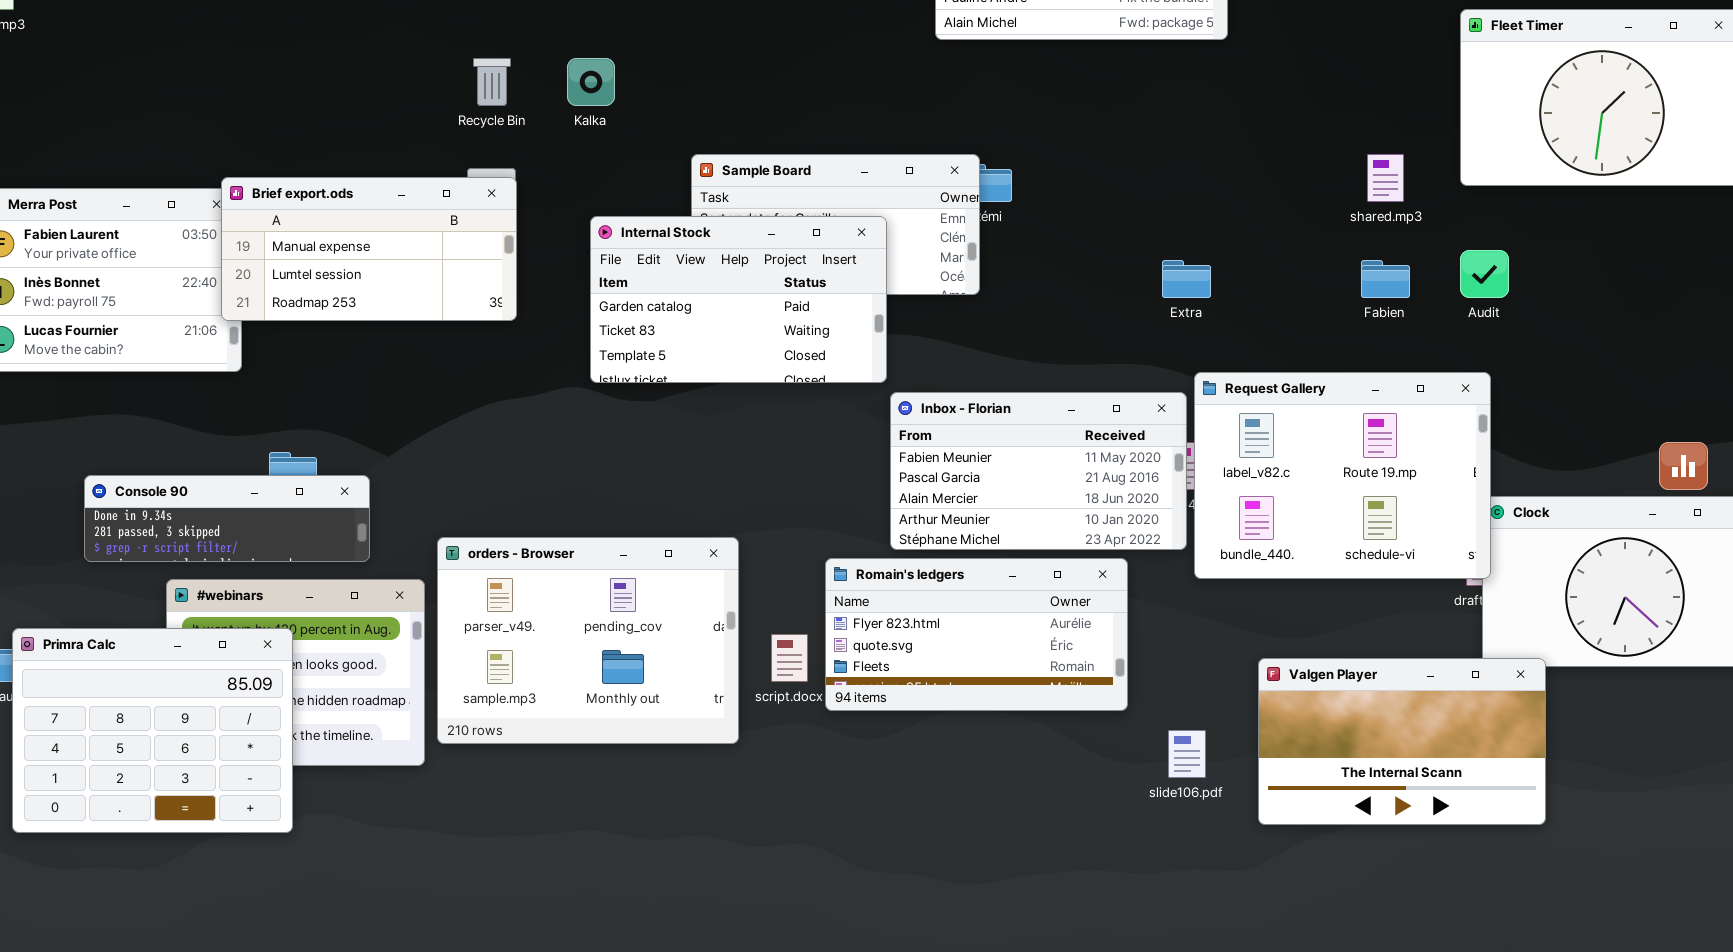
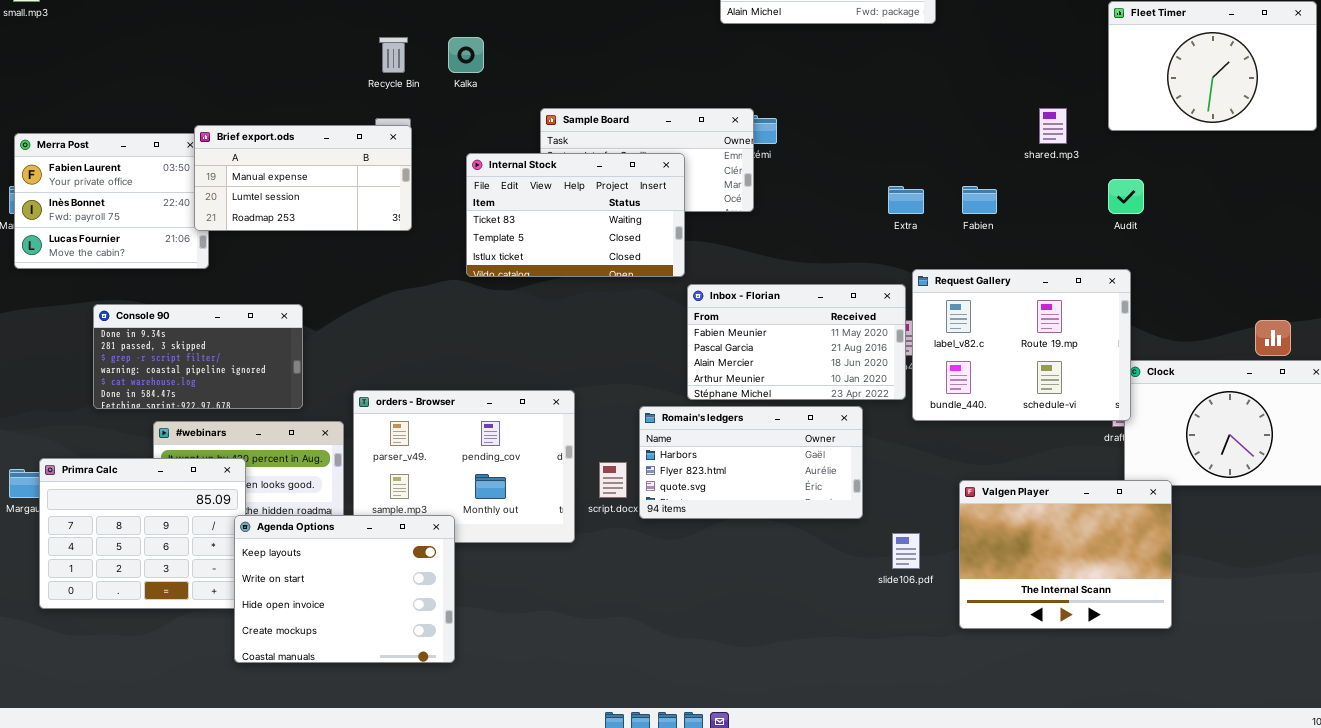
Internal Stock: [590,216,887,383] -> [466,153,685,277], scrolled down 1 row
Fabien: [1361,260,1410,298] -> [962,186,997,214], moved
Console 90: [84,475,370,562] -> [93,304,303,409], resized
Romain's ledgers: [825,558,1128,711] -> [639,406,863,519], scrolled up 1 row
Valgen Player: [1258,658,1546,825] -> [959,480,1172,629], resized
Agenda Options: none -> [234,515,455,663], opened

